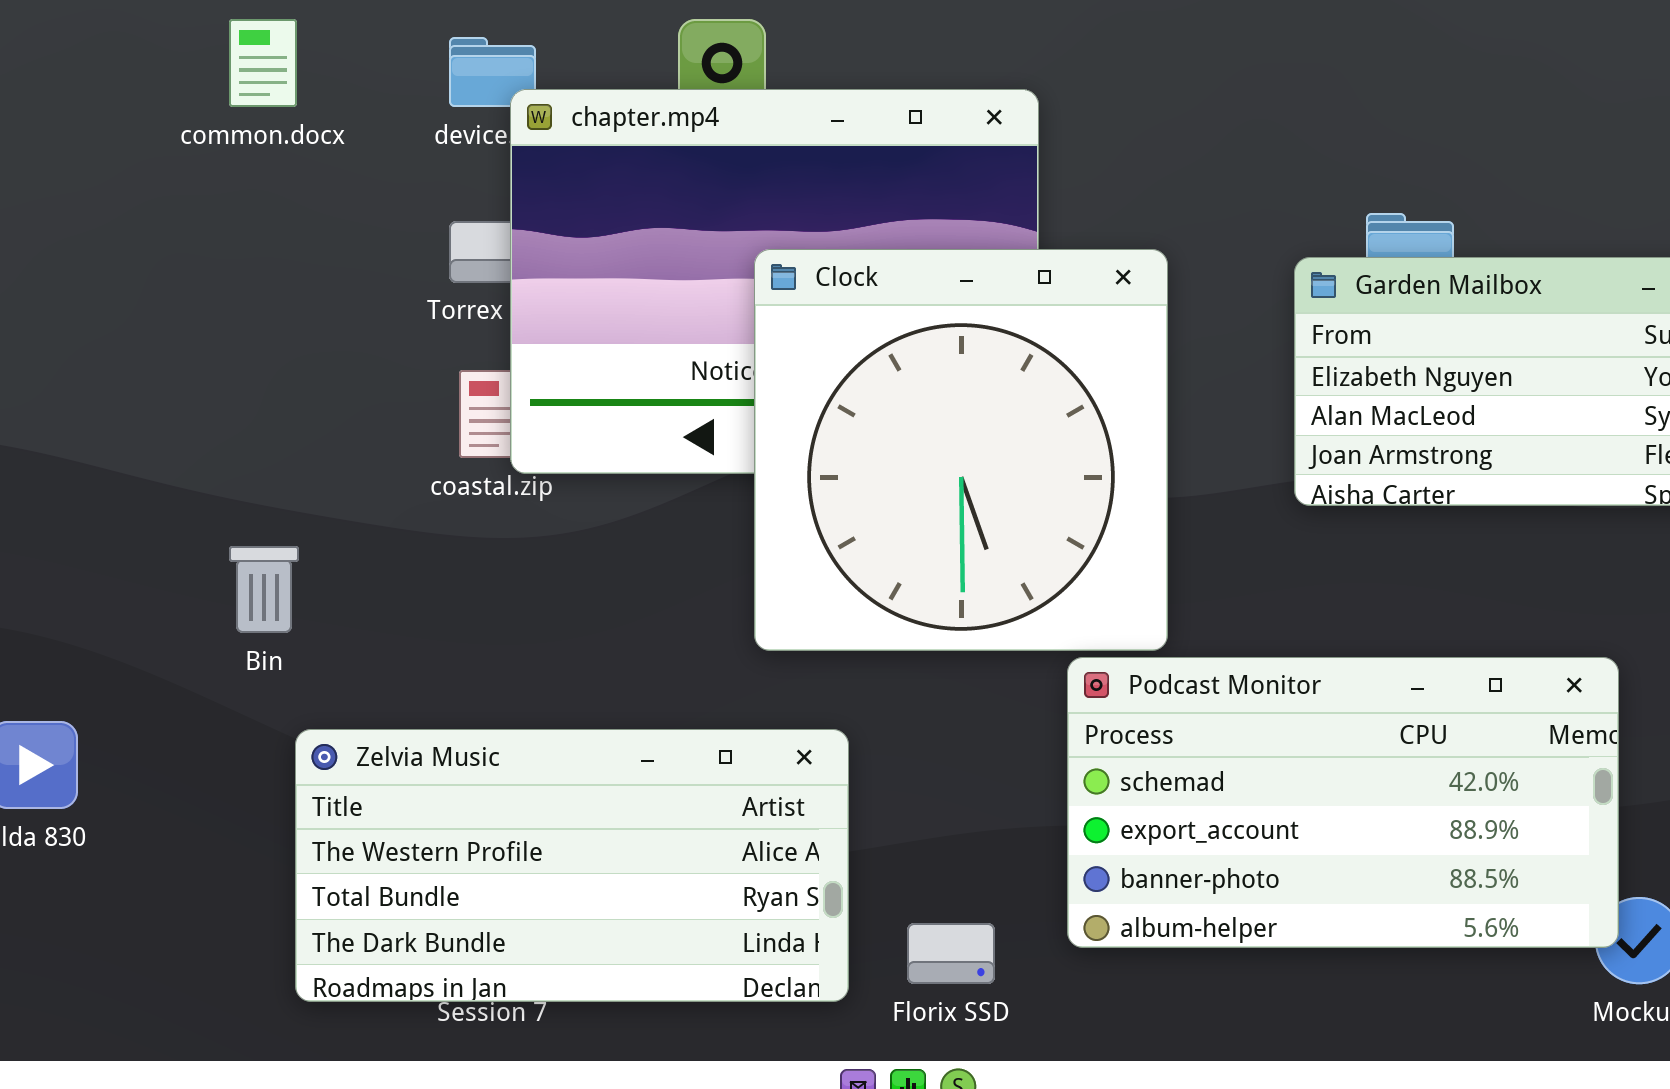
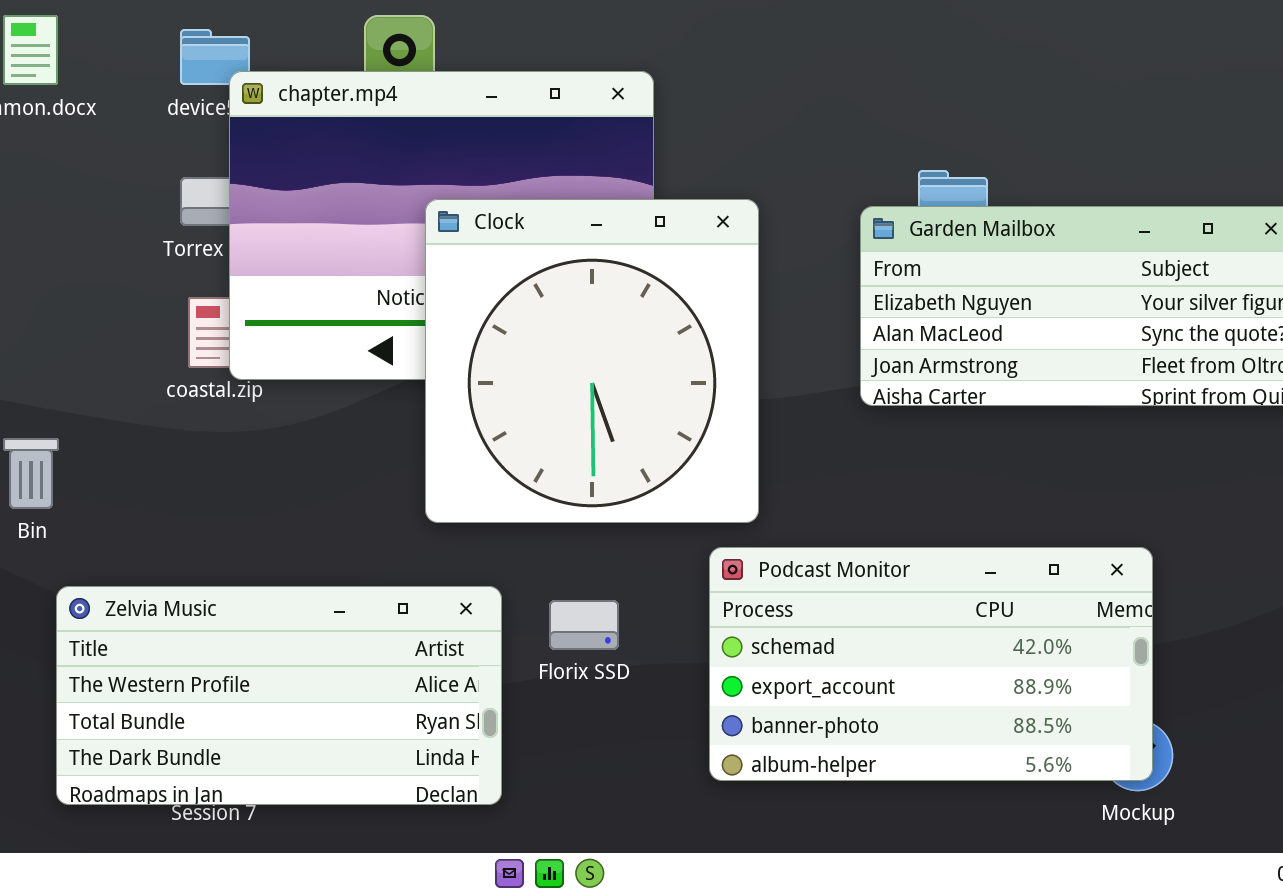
Podcast Monitor: [1067,657,1619,948] -> [709,547,1153,781], moved
Florix SSD: [907,923,995,984] -> [549,600,619,650], moved

